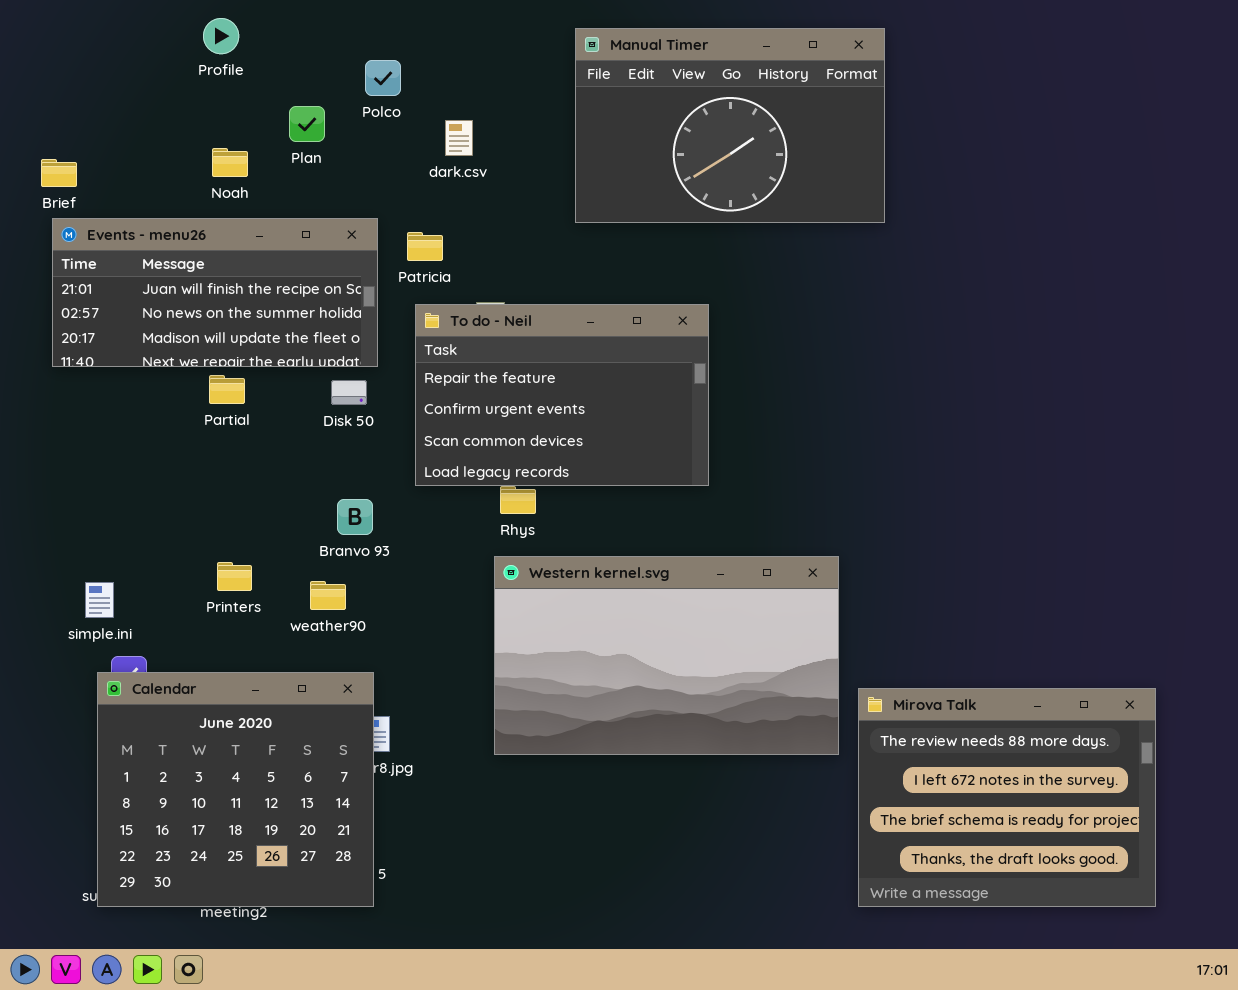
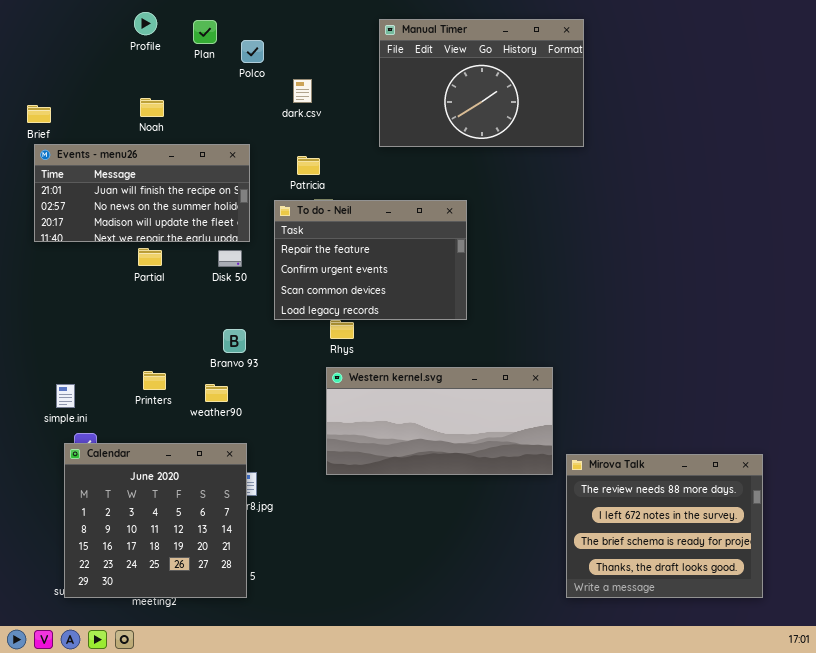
Plan: [289,106,325,142] -> [193,20,217,44], moved
Patricia: [407,232,443,261] -> [297,156,320,175], moved
Western kernel.svg: [494,556,839,755] -> [326,367,553,475], resized

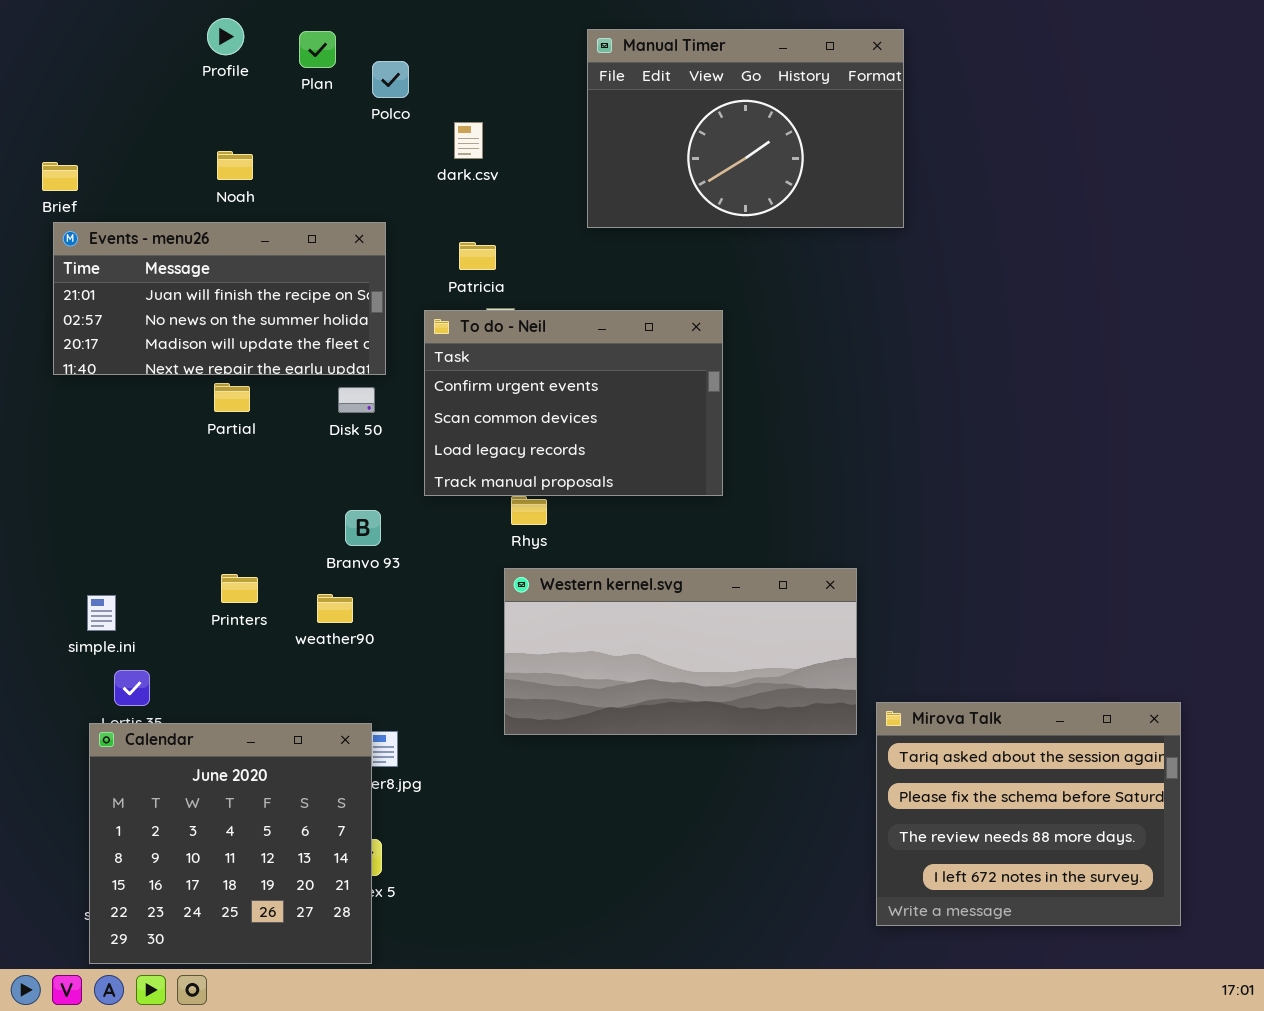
To do - Neil: [274,200,467,320] -> [424,310,723,496], scrolled down 1 row
Calendar: [64,443,247,598] -> [89,723,372,964], moved
Mirova Talk: [566,454,763,598] -> [876,702,1181,926], scrolled up 2 rows

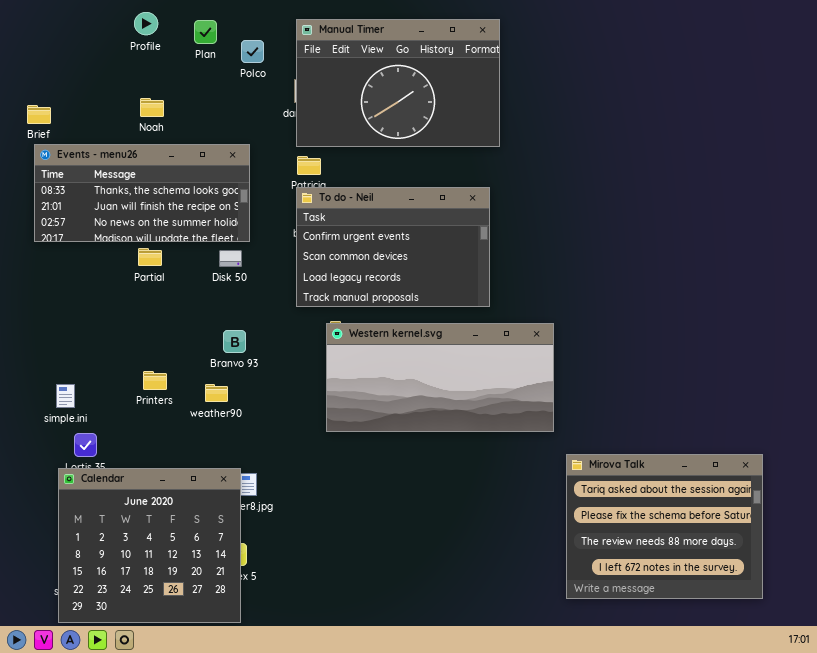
Manual Timer: [587,29,904,228] -> [296,19,500,147], moved
Events - menu26: [53,222,386,375] -> [34,144,250,242], scrolled up 1 row
To do - Neil: [424,310,723,496] -> [296,187,490,307], moved
Western kernel.svg: [504,568,857,735] -> [326,323,554,432], moved

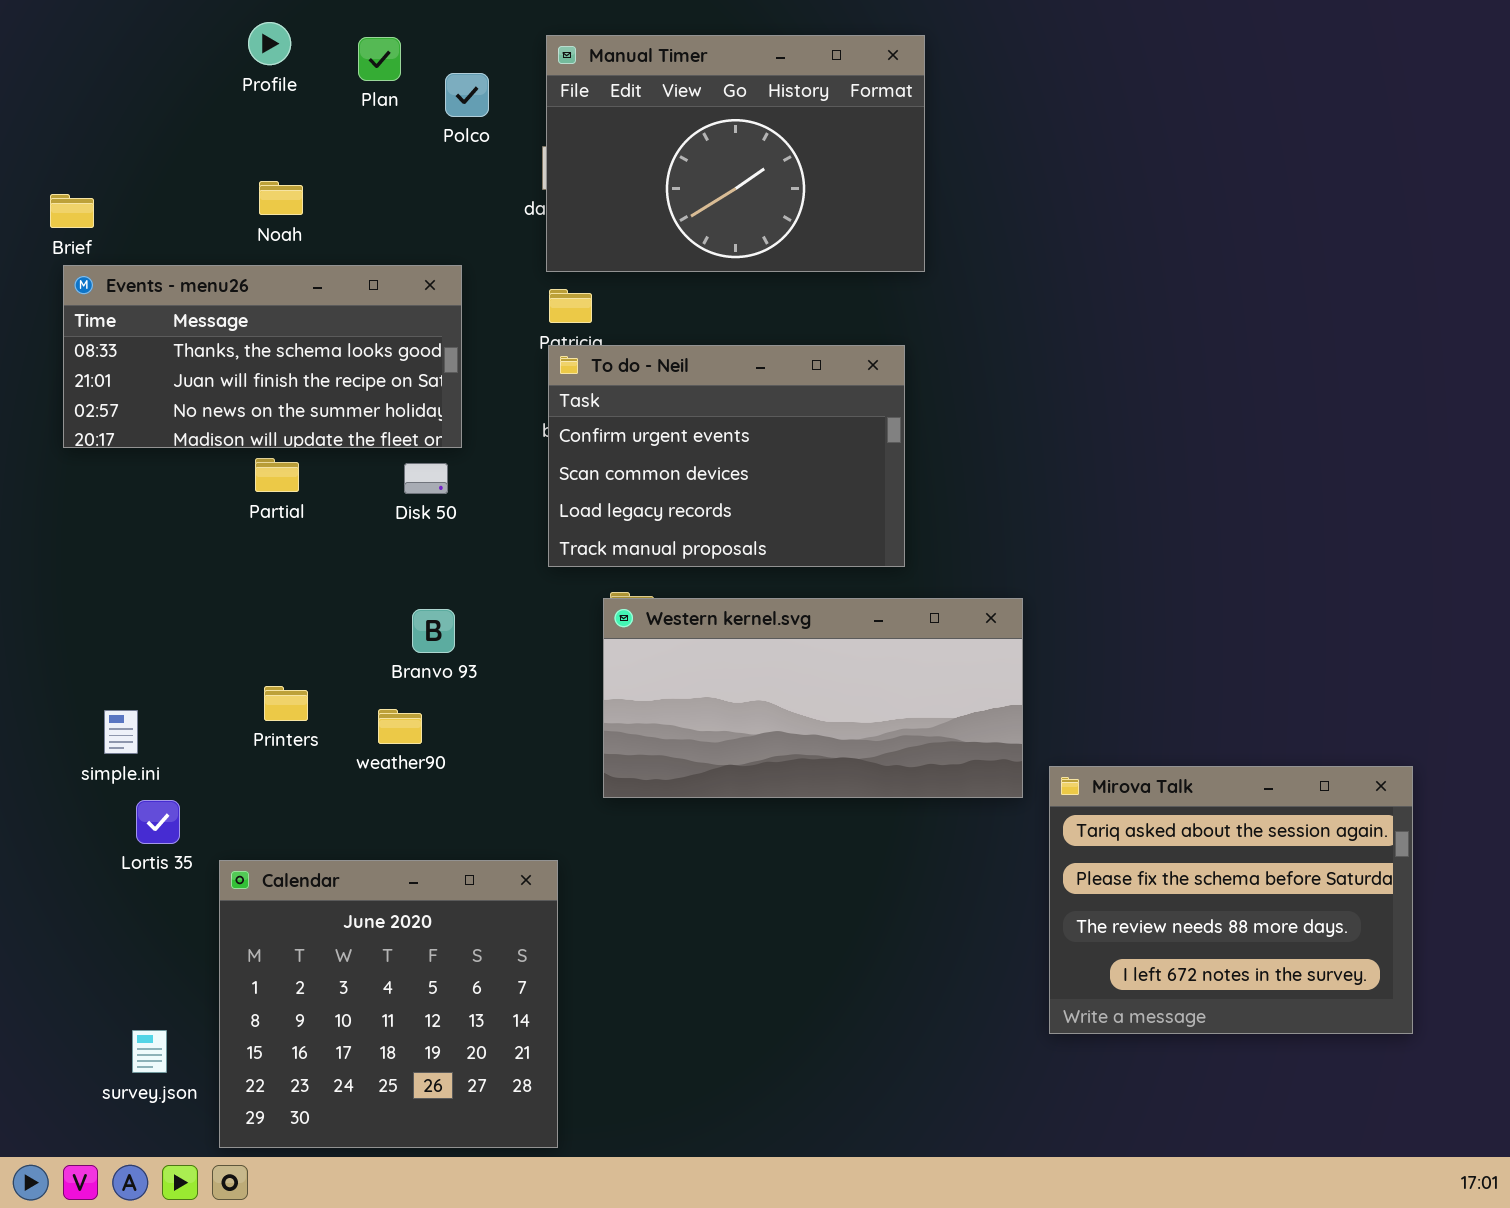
Mirova Talk: [566,454,763,599] -> [1049,766,1413,1034], moved
Calendar: [58,468,241,623] -> [219,860,558,1148], moved

